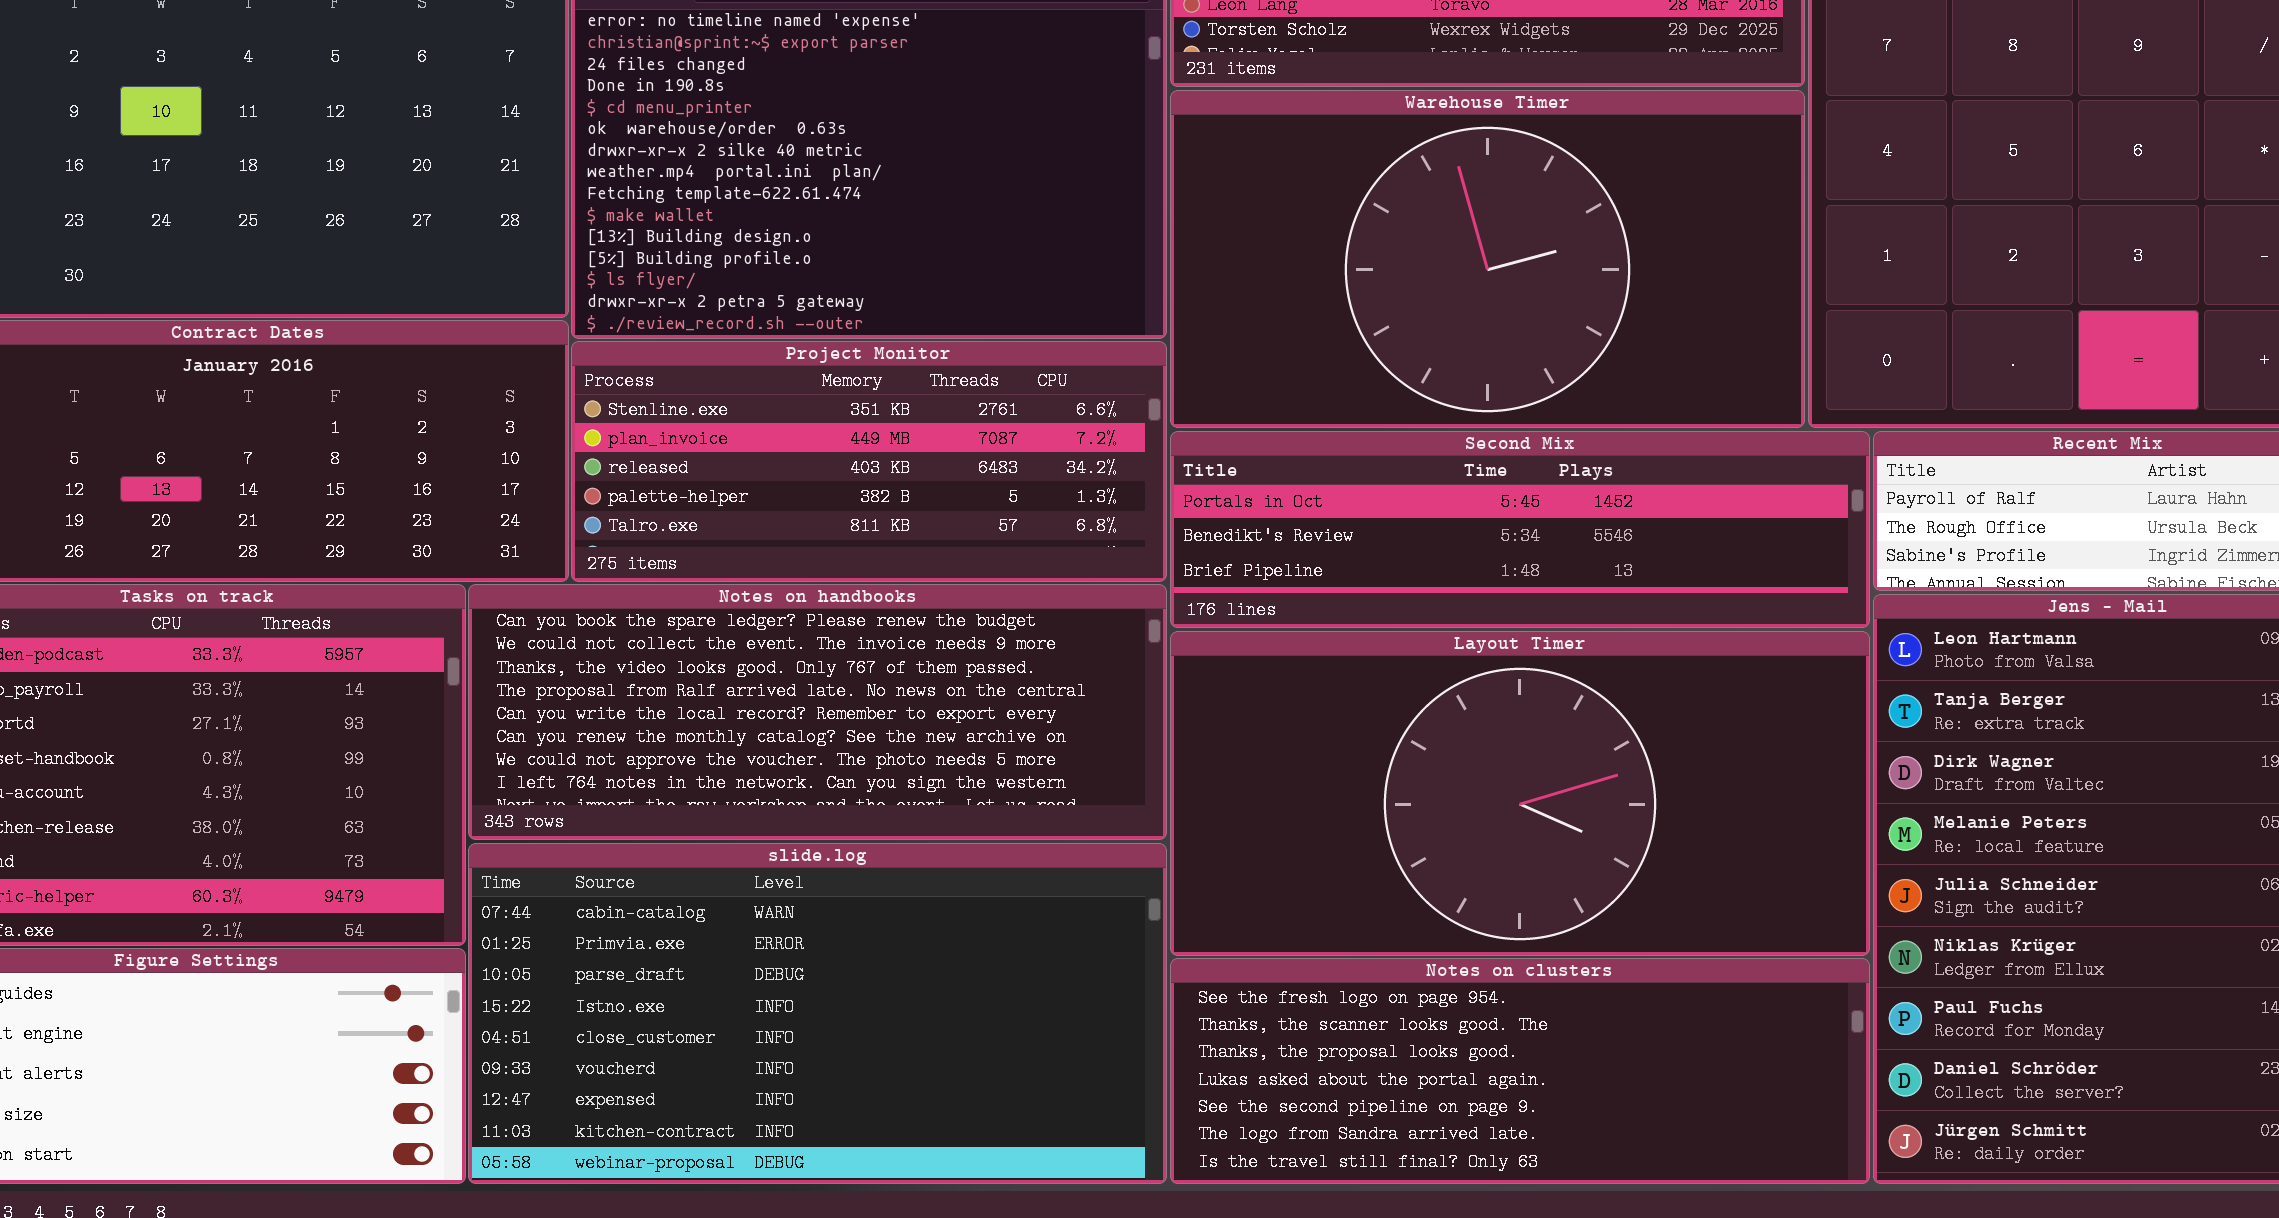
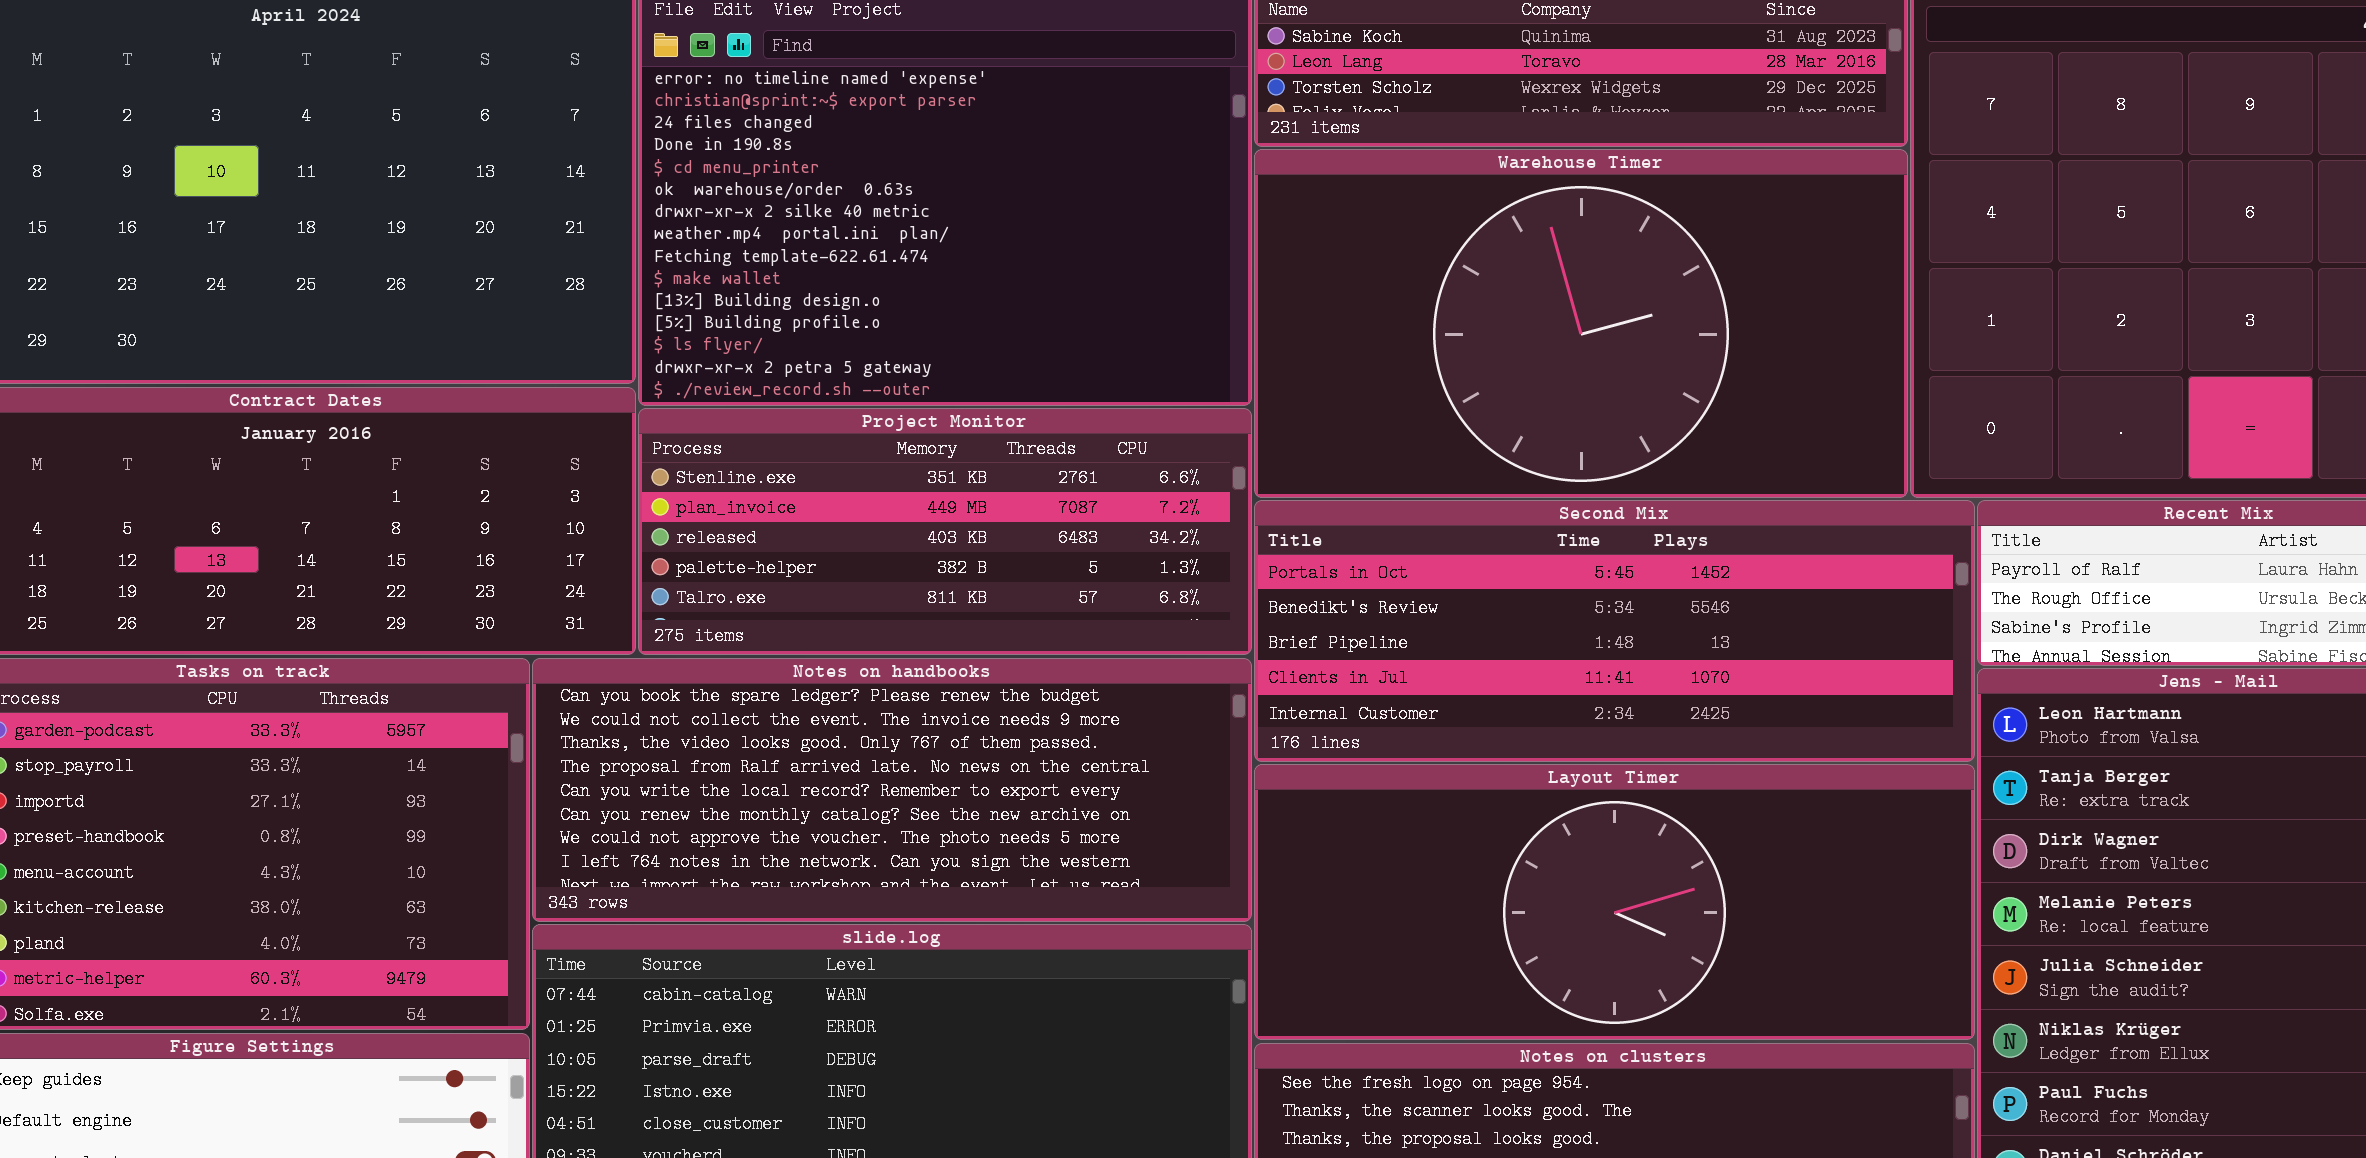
Second Mix: [1170,431,1870,628] -> [1254,500,1975,762], resized
Layout Timer: [1170,631,1870,956] -> [1254,764,1975,1040], resized

